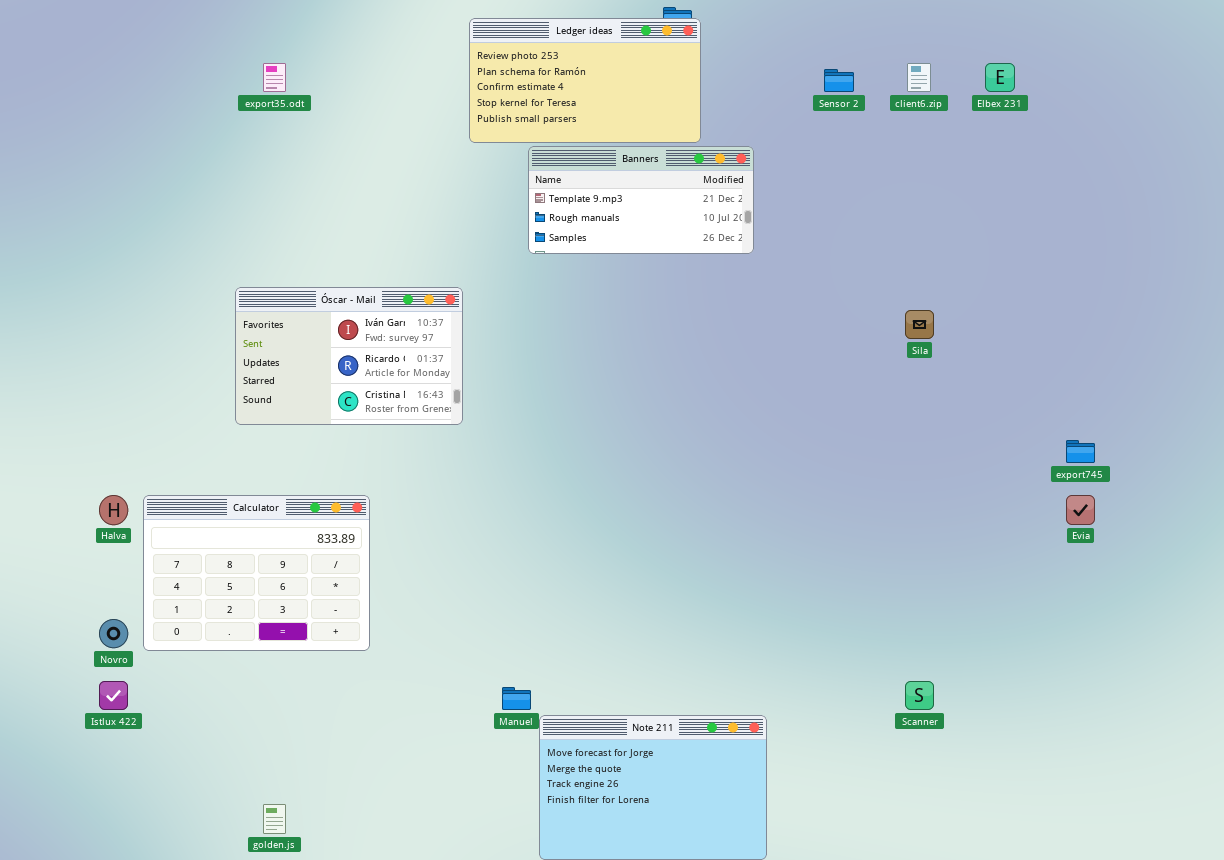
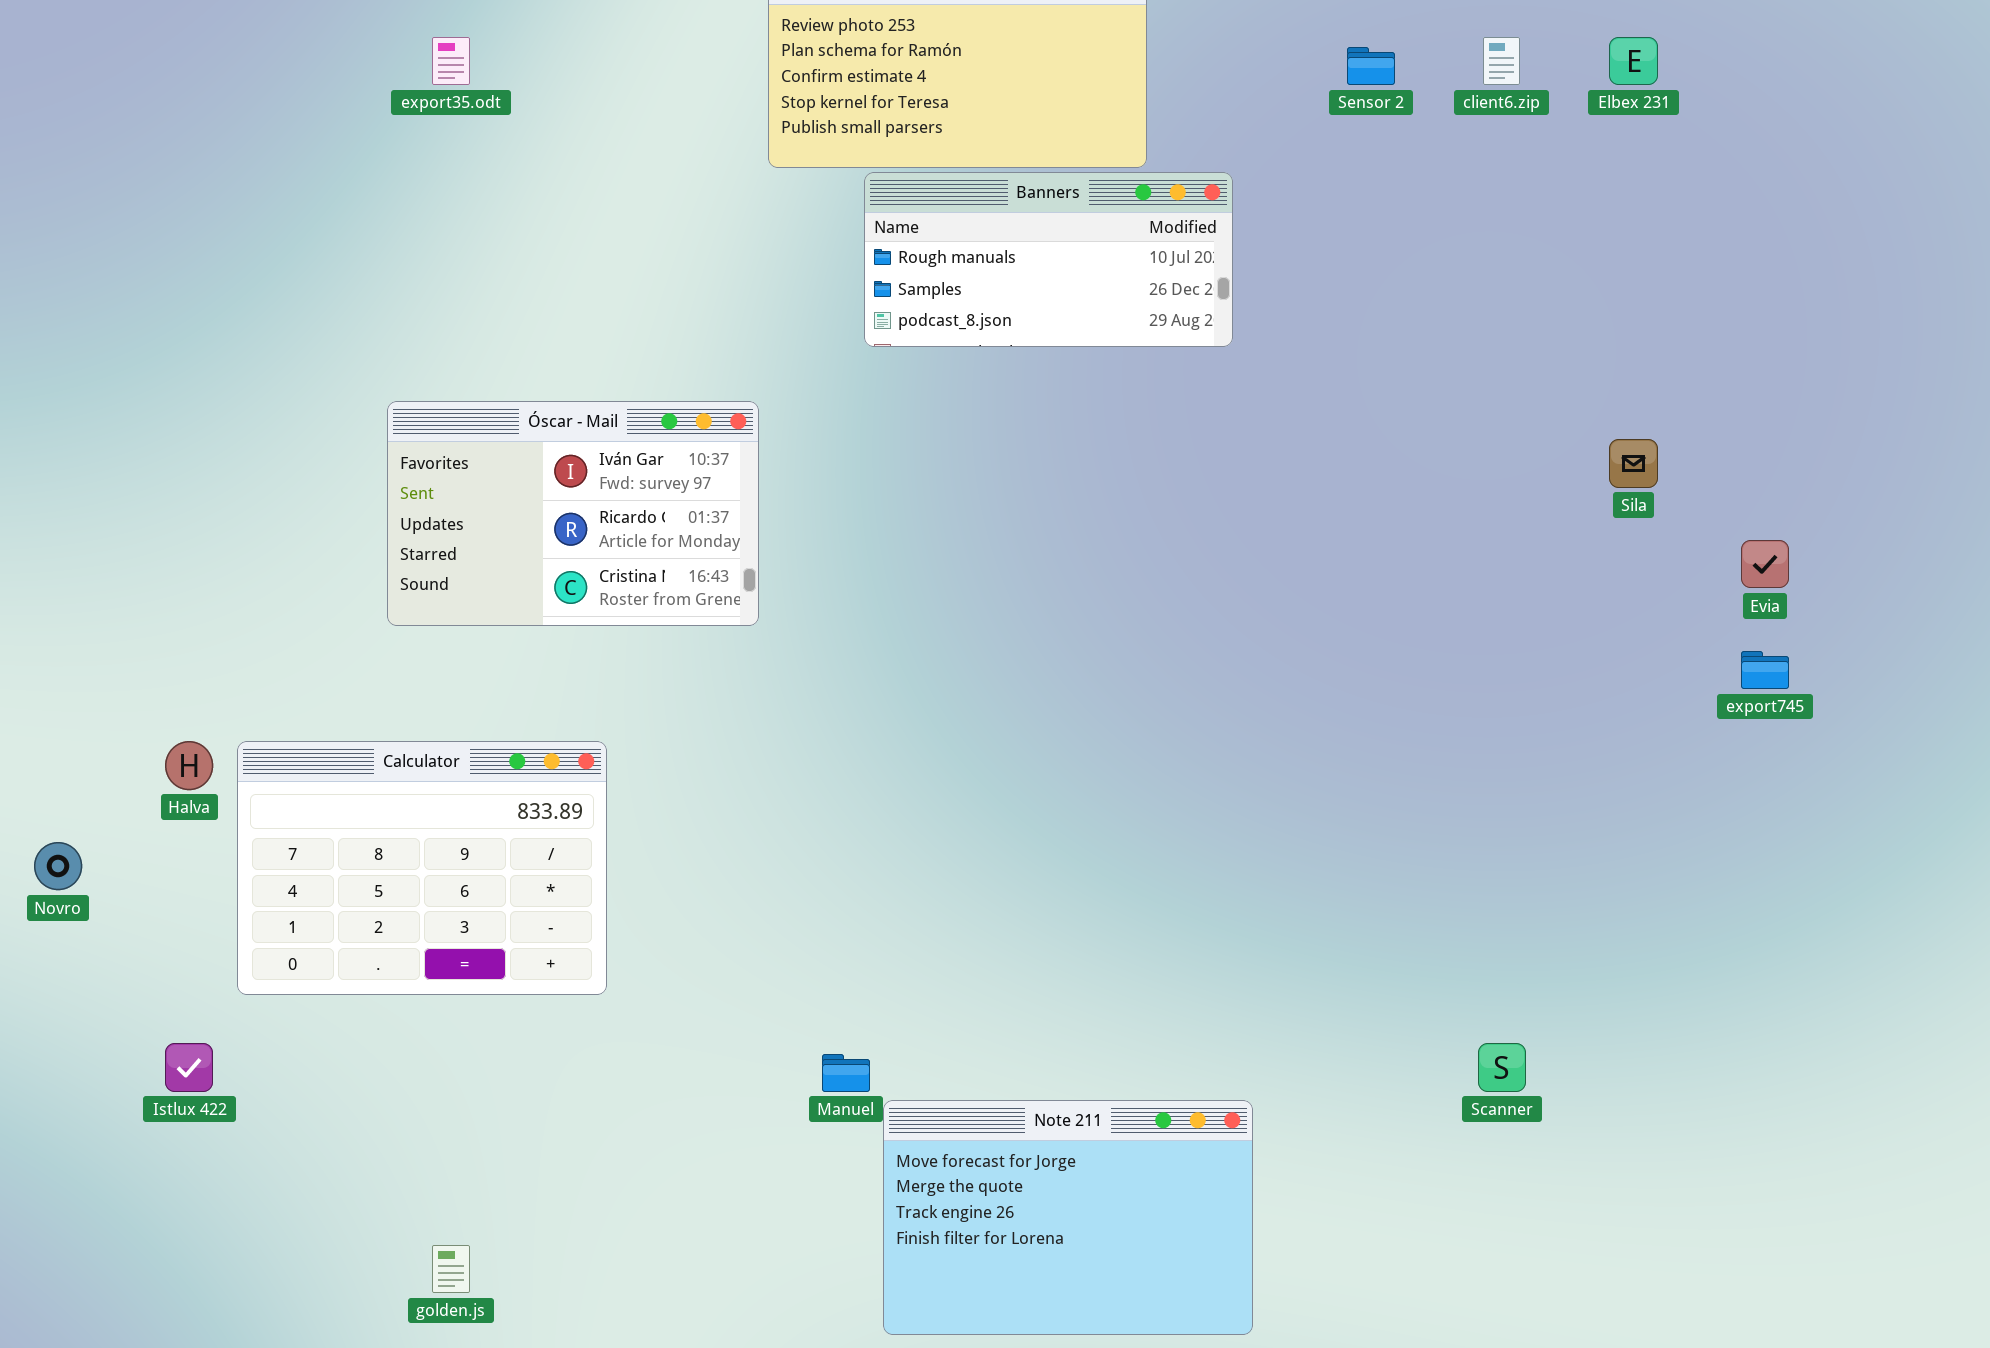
Banners: [528,146,754,254] -> [864,172,1233,347], scrolled down 1 row
Sila: [905,310,934,339] -> [1609,439,1658,488], moved
Evia: [1066,495,1095,525] -> [1741,540,1789,588], moved
Novro: [99,619,128,648] -> [34,842,82,890], moved

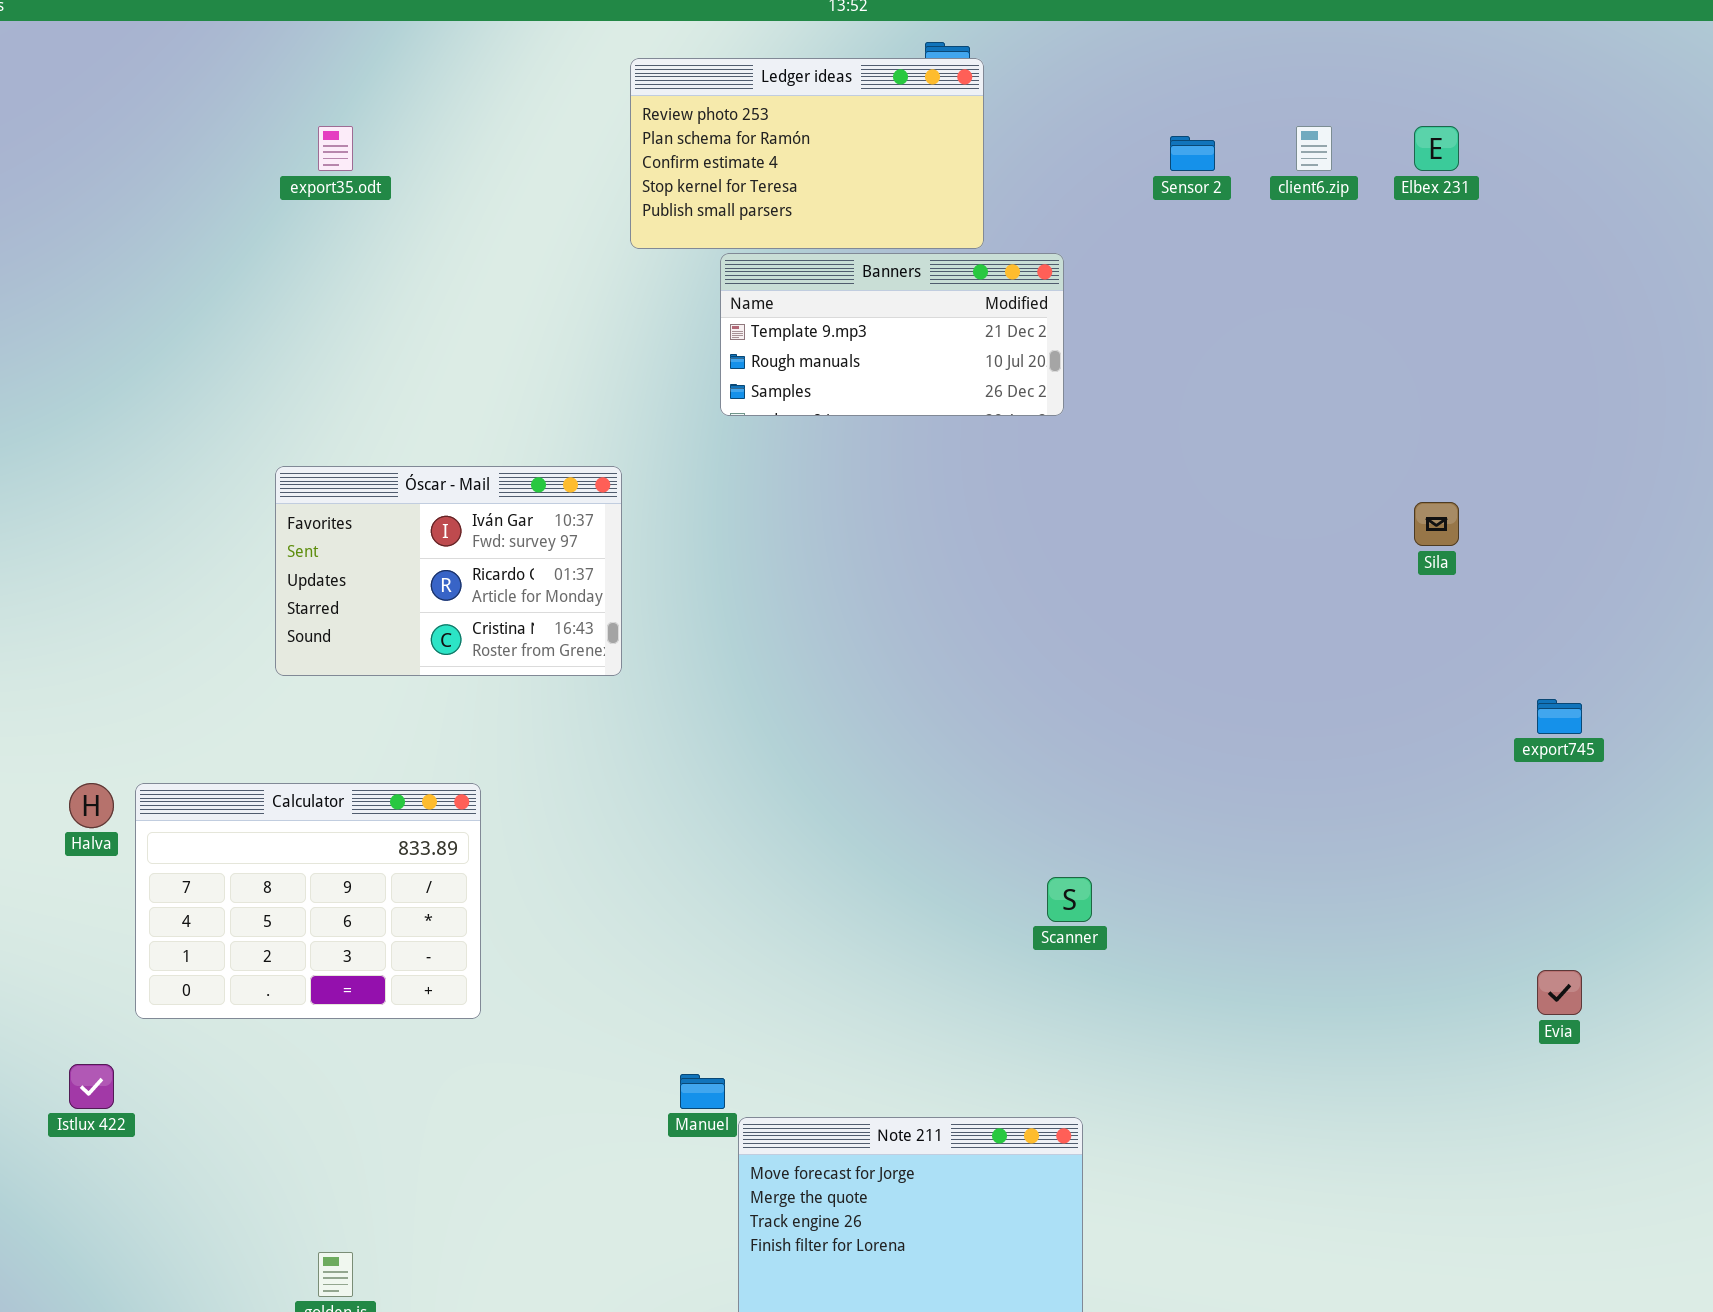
Banners: [864,172,1233,347] -> [720,253,1064,416], scrolled up 1 row
Evia: [1741,540,1789,588] -> [1537,970,1582,1015], moved
Scanner: [1478,1043,1526,1092] -> [1047,877,1092,922], moved

